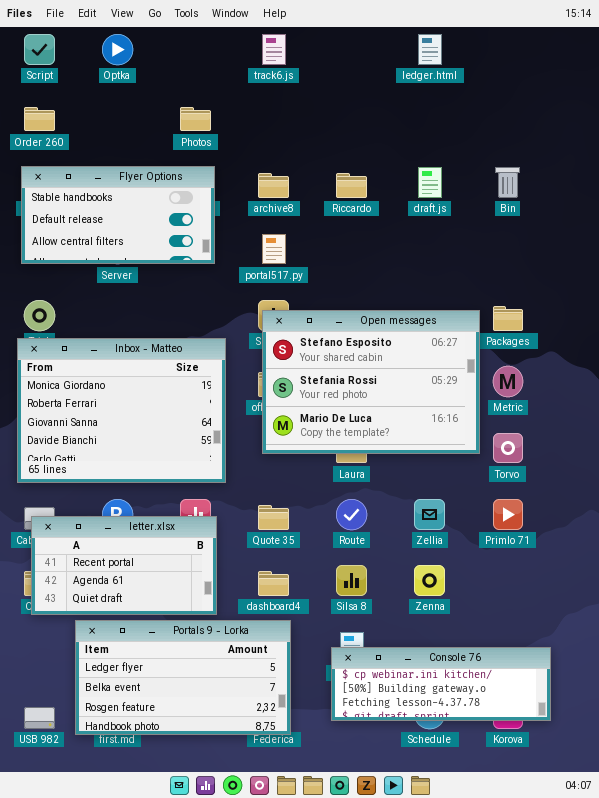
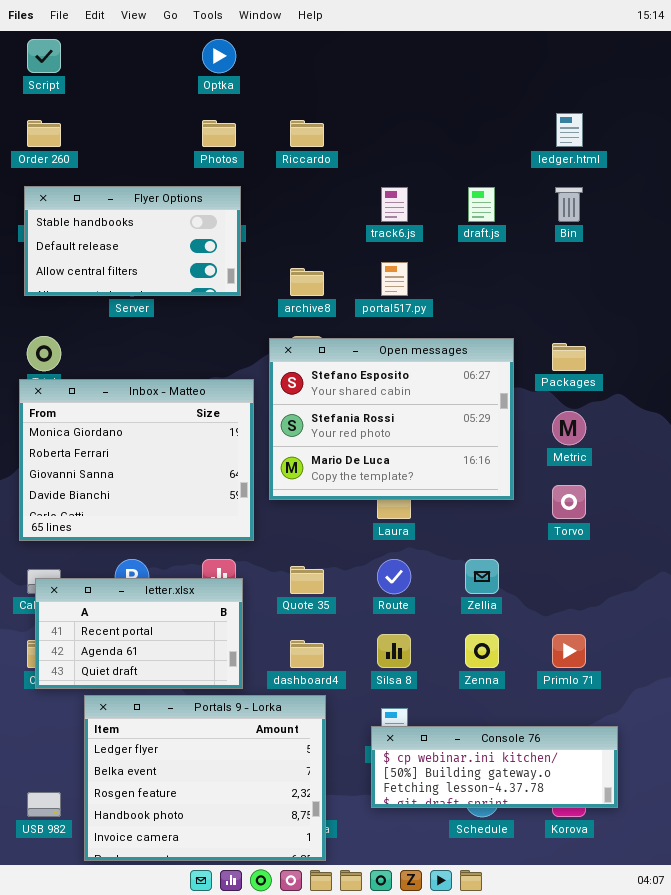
Optka: [102,34,133,65] -> [202,39,236,73], moved
track6.js: [262,34,286,65] -> [381,187,408,222], moved
ledger.html: [418,34,442,65] -> [556,113,583,147], moved
archive8: [258,173,289,198] -> [290,268,324,296], moved
Riccardo: [336,173,367,198] -> [290,120,324,147], moved
portal517.py: [262,234,286,264] -> [381,262,408,296], moved
Open messages: [262,310,480,454] -> [269,338,514,500], moved
Primlo 71: [493,499,523,530] -> [552,634,586,668], moved
Portals 9 - Lorka: [75,620,291,735] -> [84,695,326,861], resized

